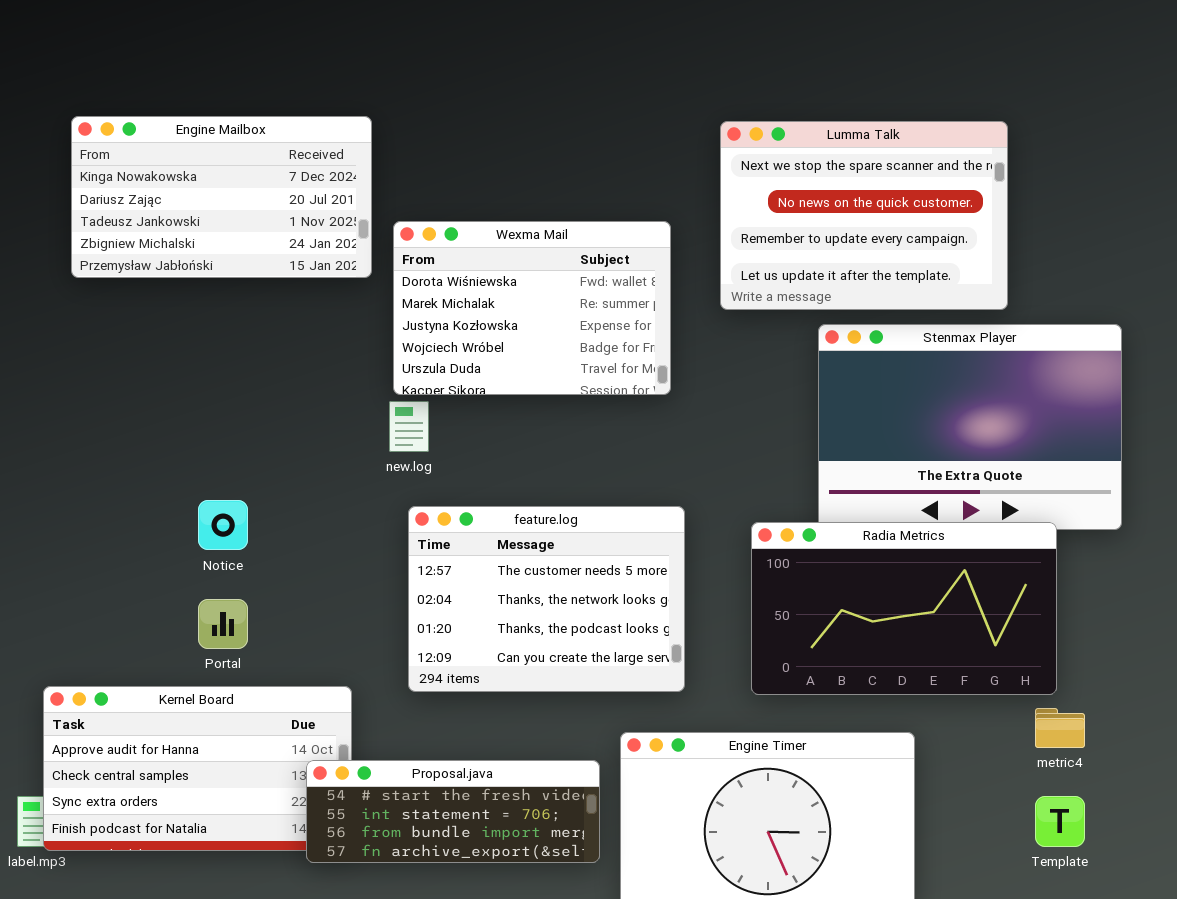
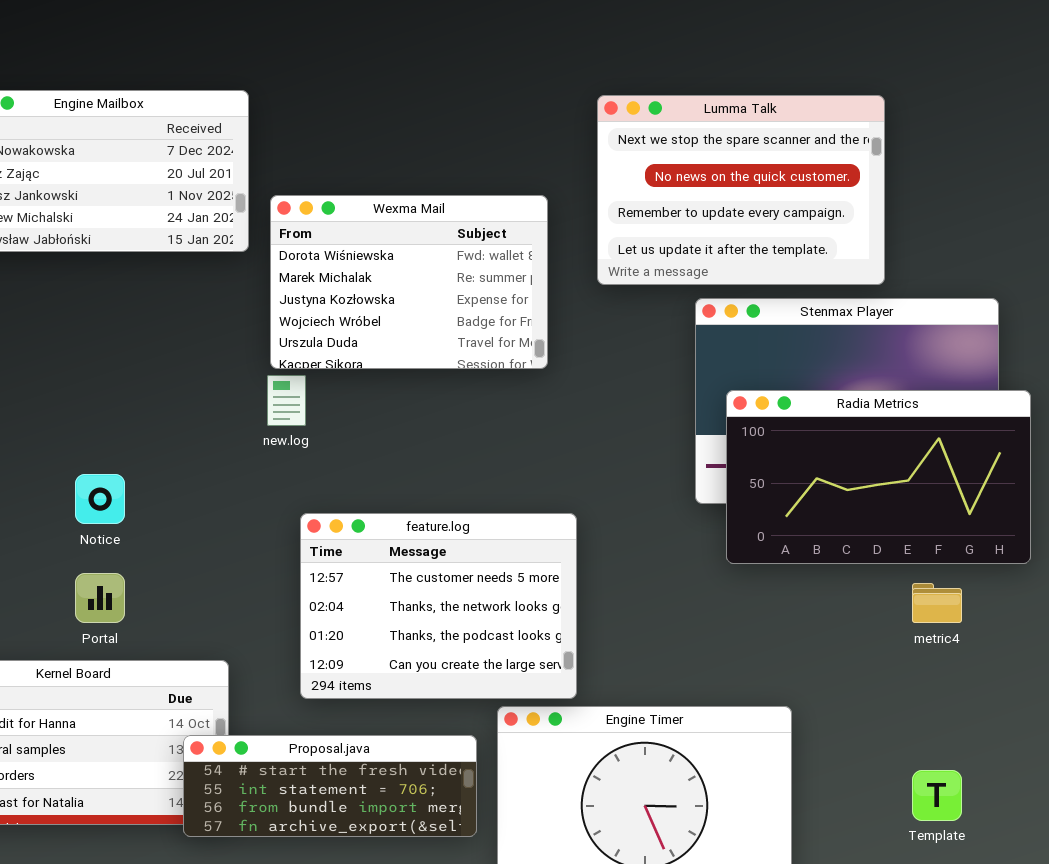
feature.log: [408,506,685,692] -> [300,513,577,699], moved
Radia Metrics: [751,522,1057,695] -> [726,390,1031,564], moved
metric4: [1035,708,1085,748] -> [912,583,962,623], moved

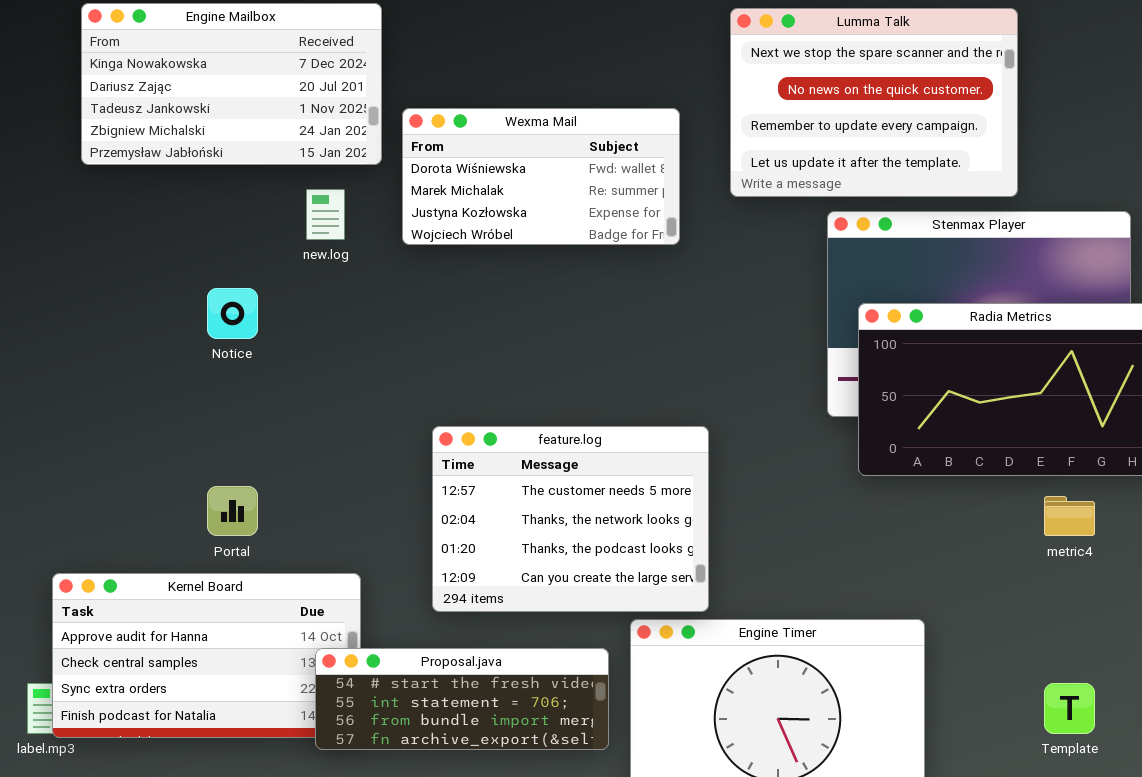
Wexma Mail: [270,195,548,369] -> [402,108,680,245], resized
new.log: [267,375,306,426] -> [306,189,345,240], moved
Notice: [75,474,125,524] -> [207,288,258,339], moved

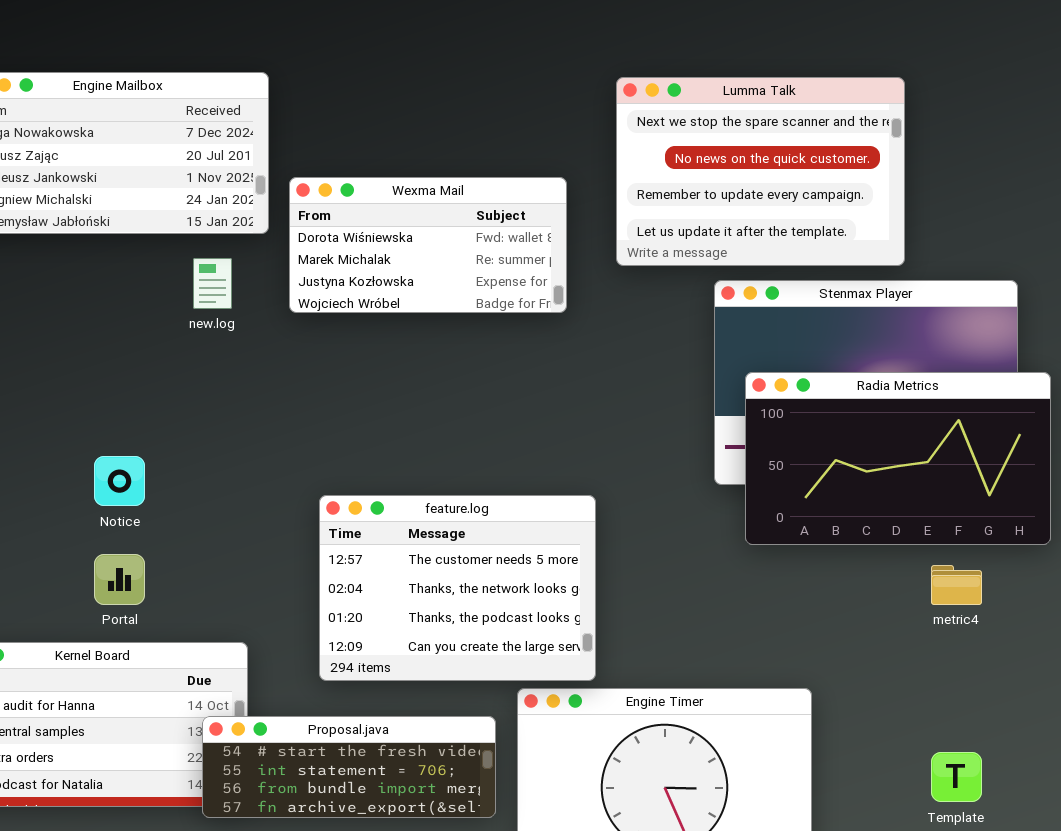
Notice: [207,288,258,339] -> [94,456,145,506], moved

